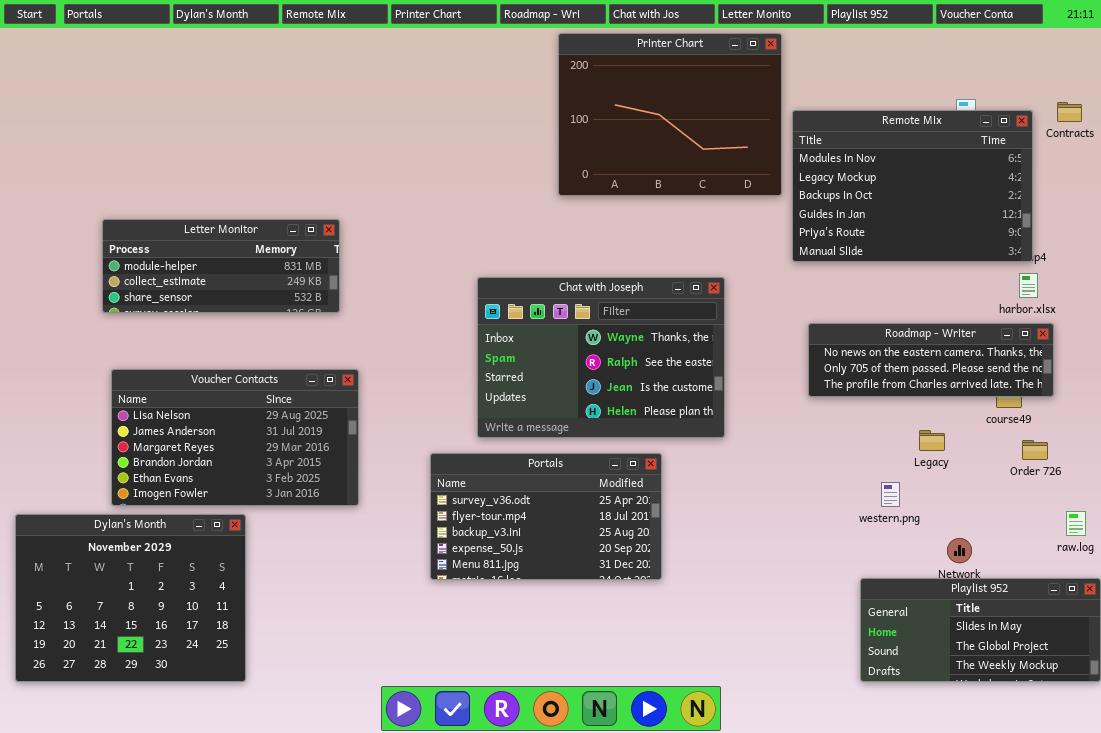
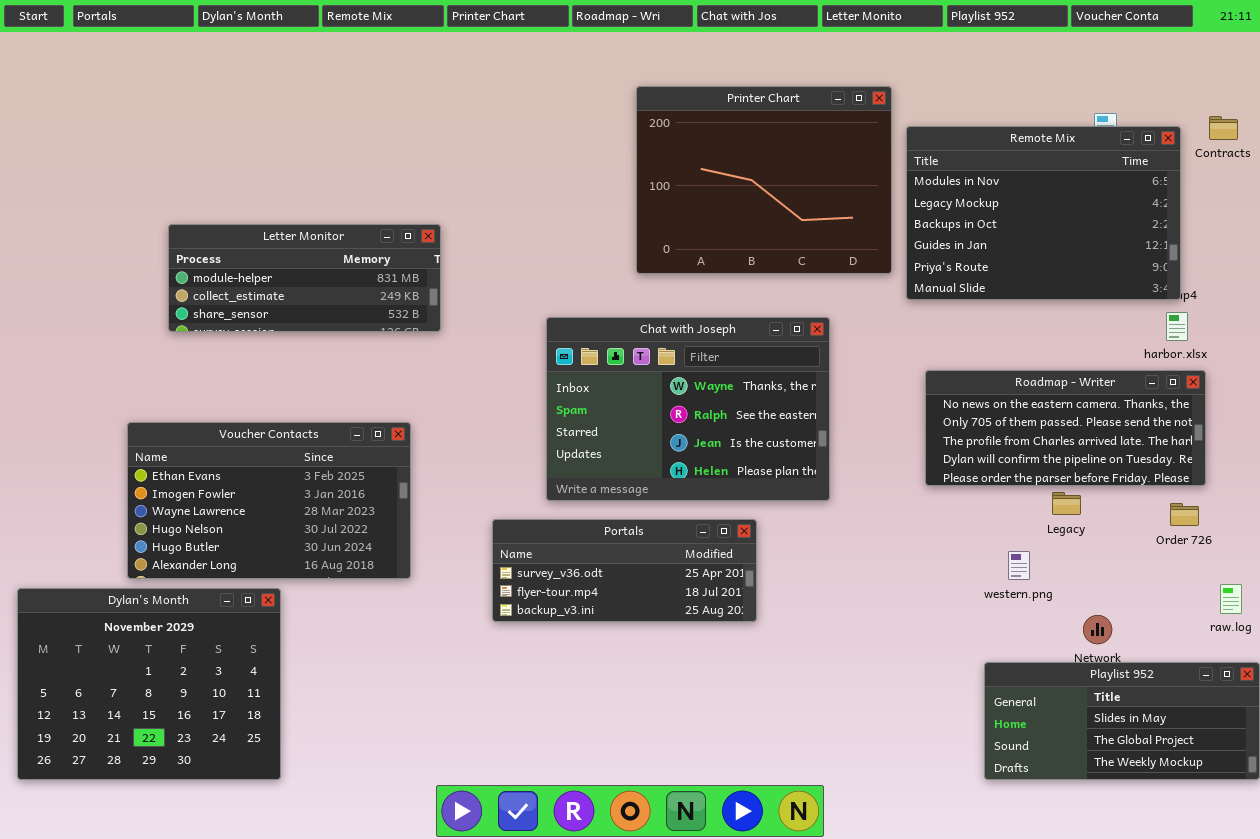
Printer Chart: [558,33,782,196] -> [636,86,892,274], moved
Letter Monitor: [102,219,340,313] -> [168,224,441,332], moved
Roadmap - Writer: [808,323,1054,397] -> [925,370,1206,486], resized
Voucher Contacts: [111,369,359,506] -> [127,422,411,579], scrolled down 4 rows
Portals: [430,453,662,580] -> [492,519,757,622], resized

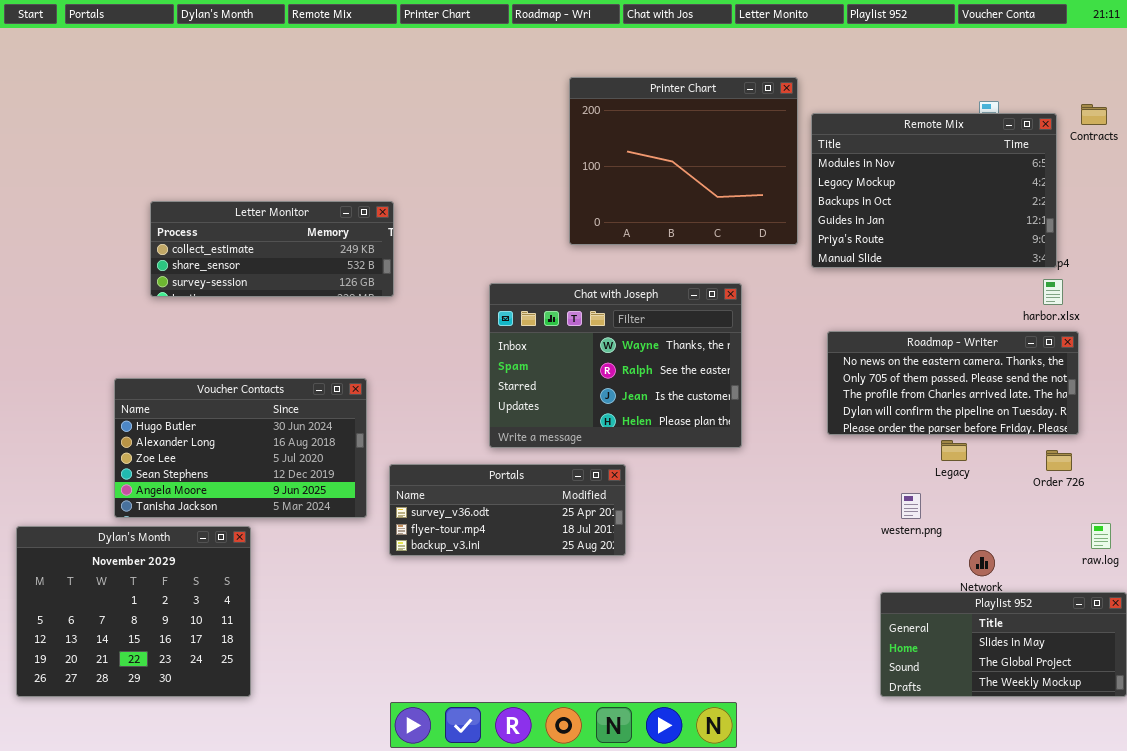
Letter Monitor: [168,224,441,332] -> [150,201,394,297], scrolled down 1 row
Voucher Contacts: [127,422,411,579] -> [114,378,367,518], scrolled down 4 rows
Portals: [492,519,757,622] -> [389,464,626,556], moved

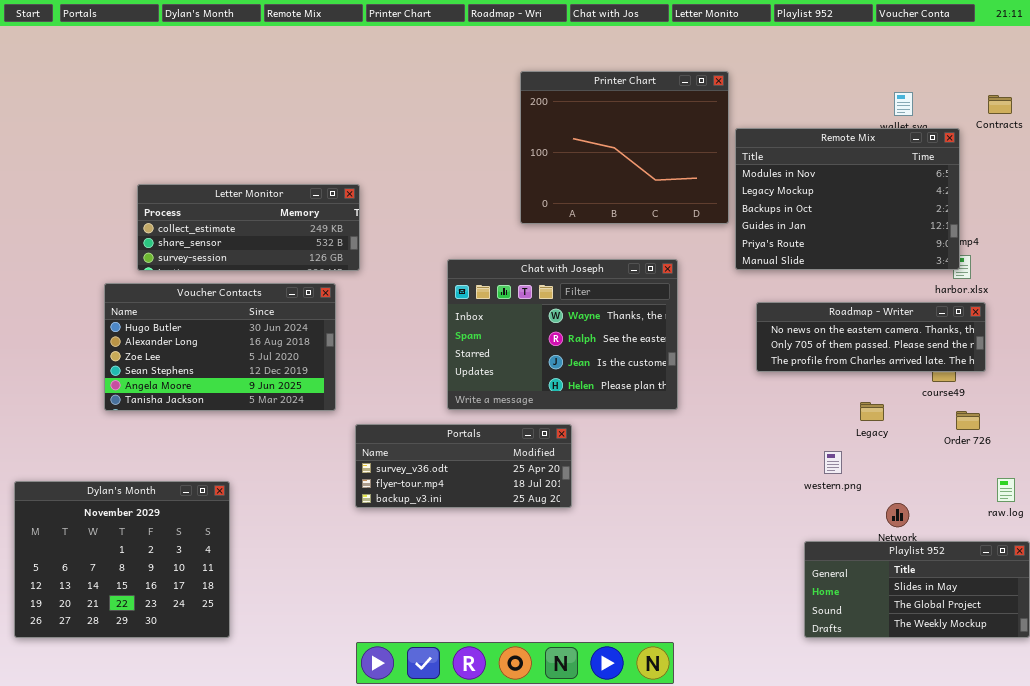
Remote Mix: [811,113,1057,268] -> [735,128,960,270], moved
Roadmap - Writer: [827,331,1079,435] -> [756,302,986,372], resized
Voucher Contacts: [114,378,367,518] -> [104,283,336,411], moved

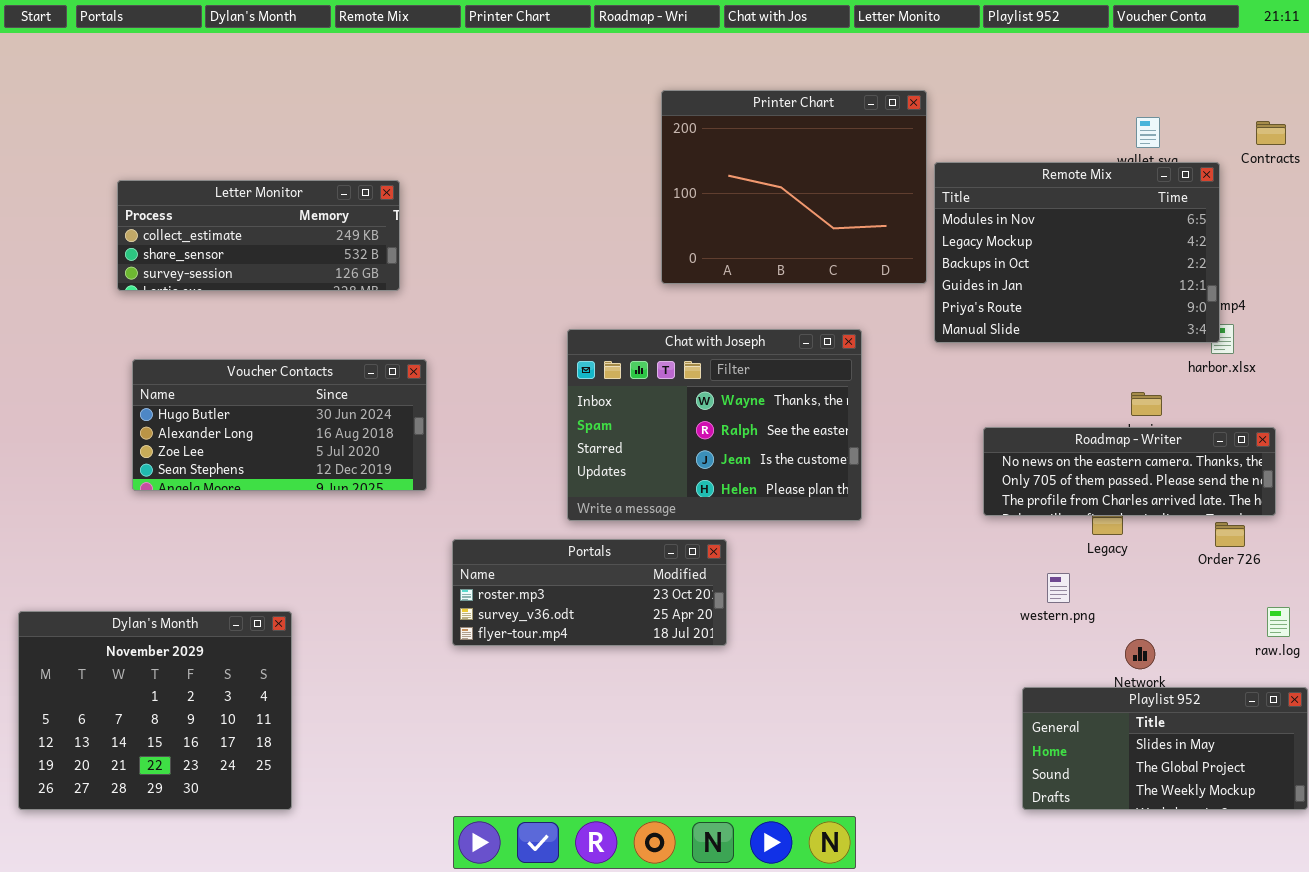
Letter Monitor: [137,184,360,271] -> [117,180,400,291], moved
Voucher Contacts: [104,283,336,411] -> [132,359,427,491], resized
Roadmap - Writer: [756,302,986,372] -> [983,427,1276,516], moved
Portals: [355,424,572,508] -> [452,539,727,646], scrolled up 1 row

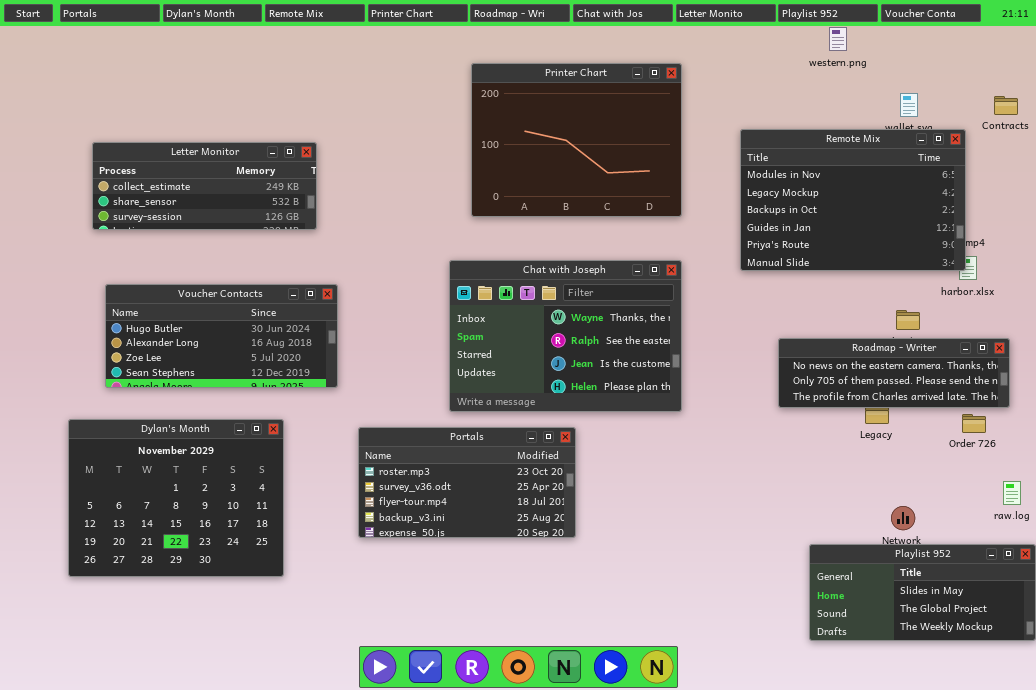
Printer Chart: [661,90,927,284] -> [471,63,682,217], moved
Portals: [452,539,727,646] -> [358,427,576,538], resized
western.png: [1047,573,1070,603] -> [829,27,847,51], moved
Dylan's Month: [18,611,292,810] -> [68,419,284,577], moved

